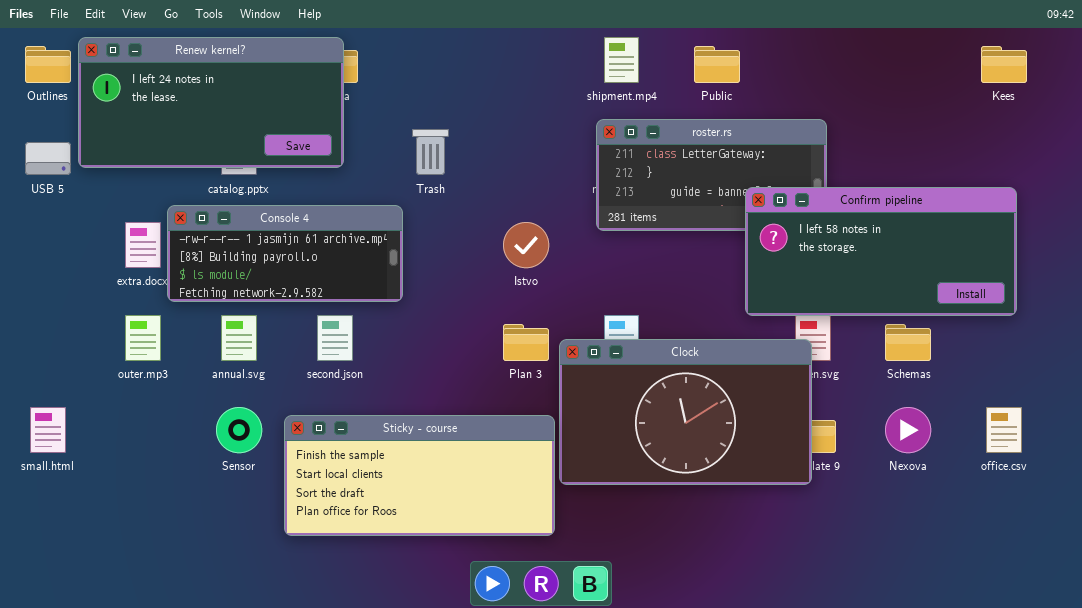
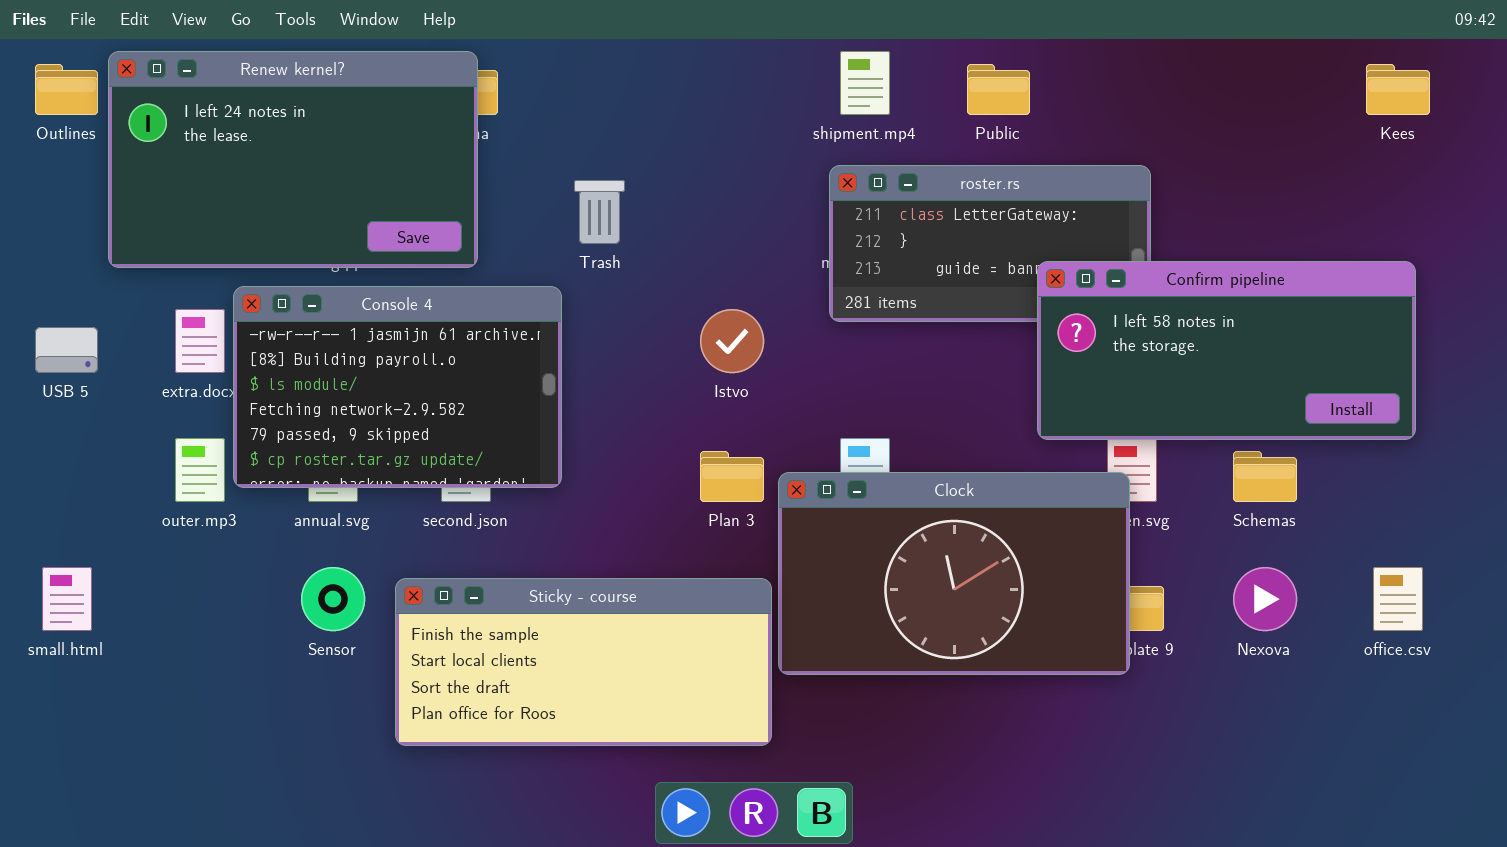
Renew kernel?: [78,37,344,168] -> [108,51,478,268], resized
USB 5: [25,142,71,175] -> [35,327,98,373], moved
Console 4: [167,205,403,302] -> [233,286,562,488], resized

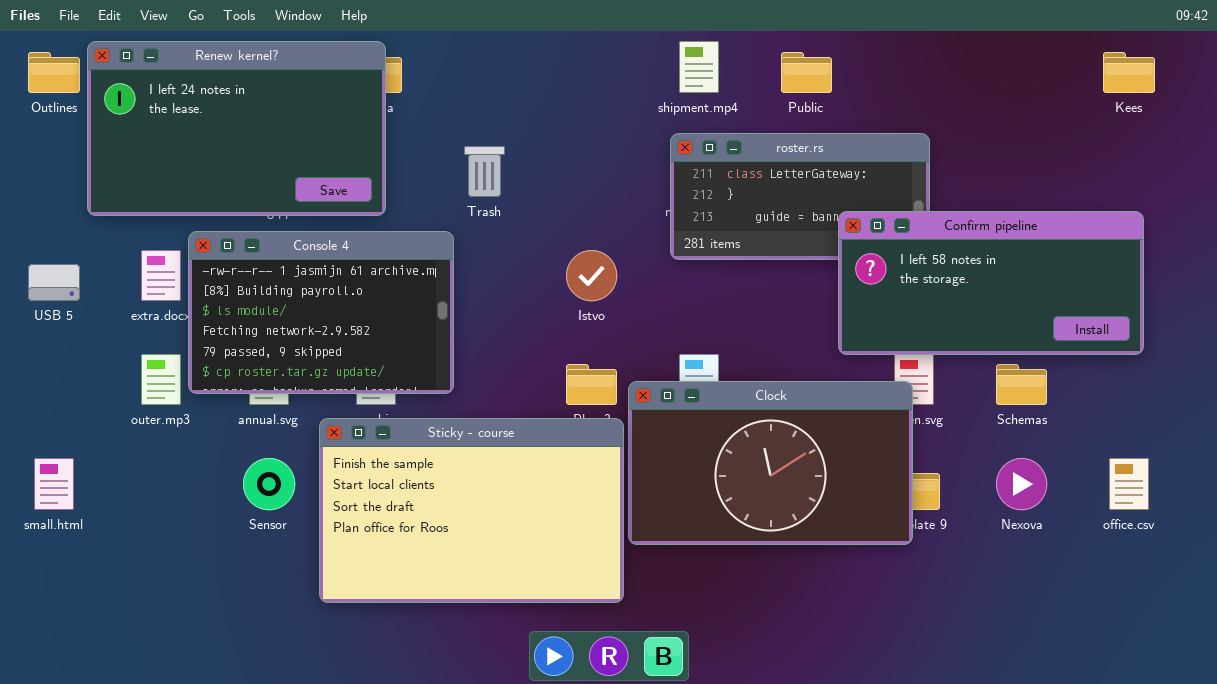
Sticky - course: [395,578,772,746] -> [319,418,624,603], resized

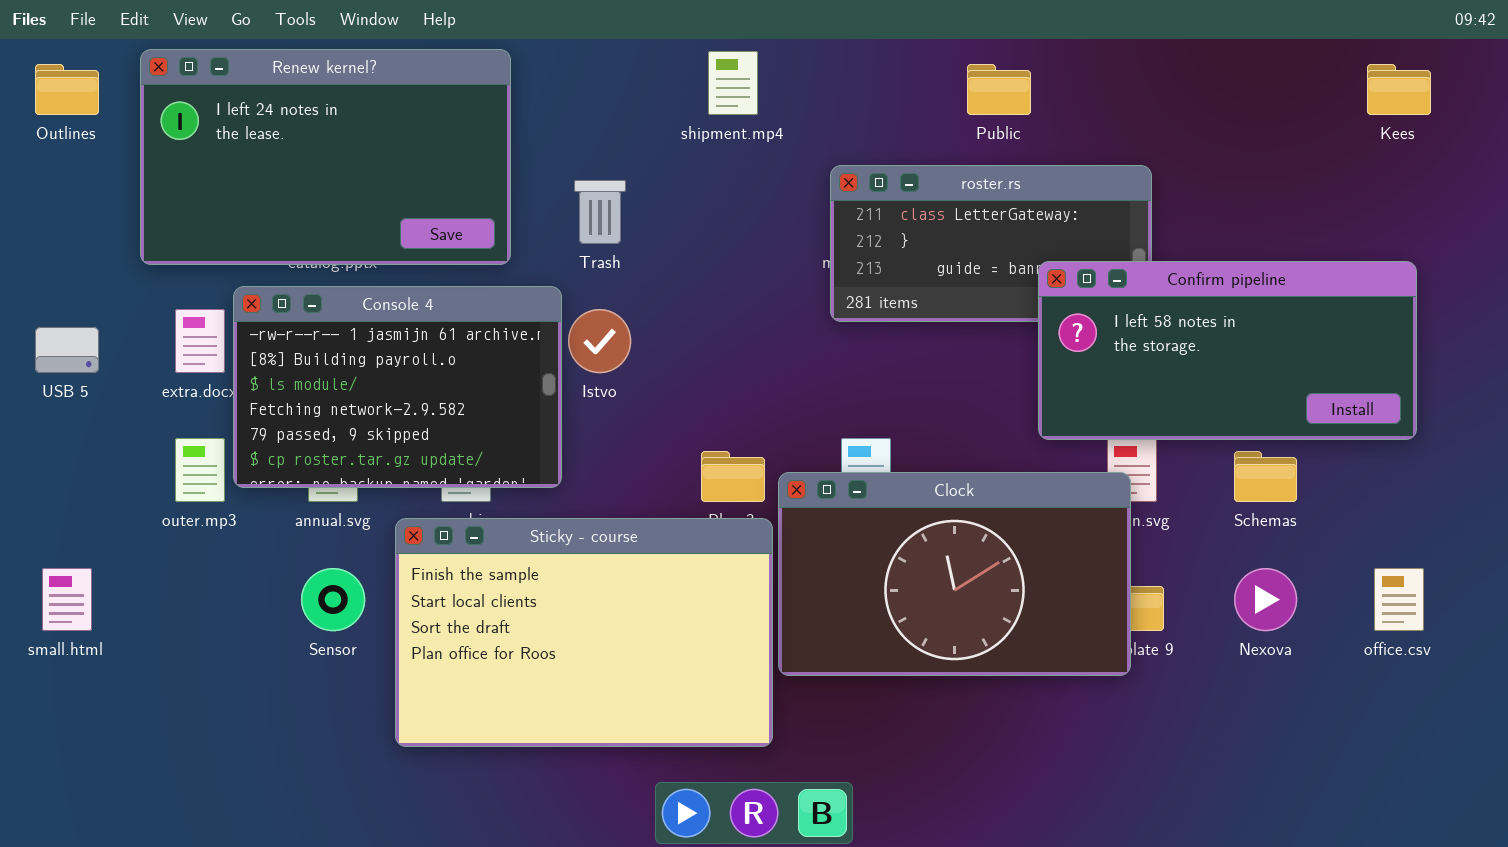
Renew kernel?: [87,41,386,216] -> [140,49,511,265], moved
shipment.mp4: [679,41,719,93] -> [708,51,758,115], moved
Istvo: [566,250,617,301] -> [568,309,631,373], moved

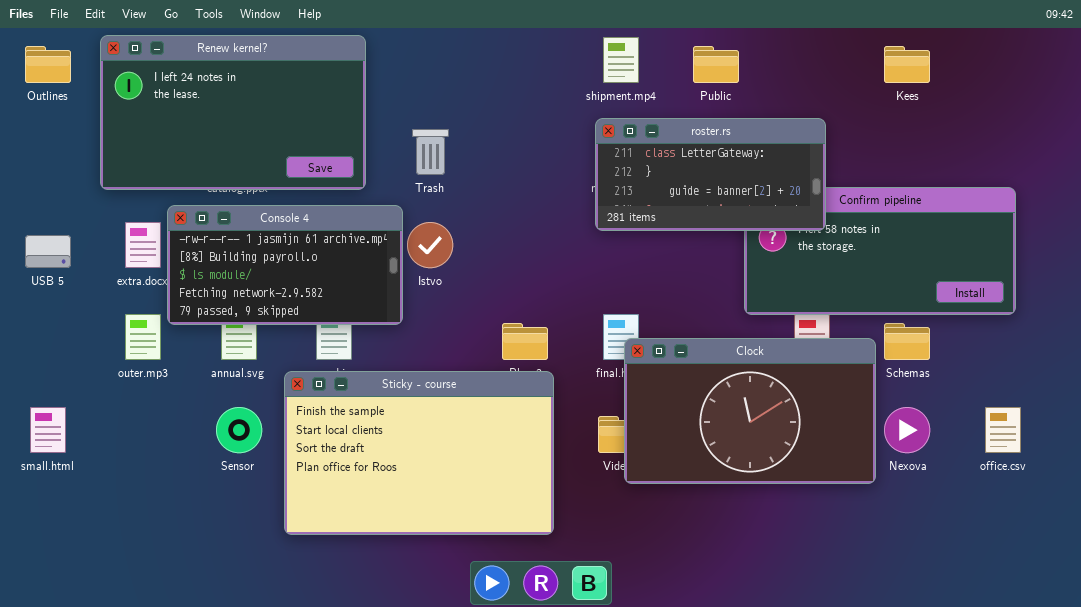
shipment.mp4: [708,51,758,115] -> [603,37,639,83], moved
Kees: [1367,64,1431,115] -> [884,46,930,83], moved
roster.rs: [830,165,1152,322] -> [595,118,826,231], raised
Console 4: [233,286,562,488] -> [167,205,403,325], resized
Clock: [778,472,1131,676] -> [624,338,876,484], moved

